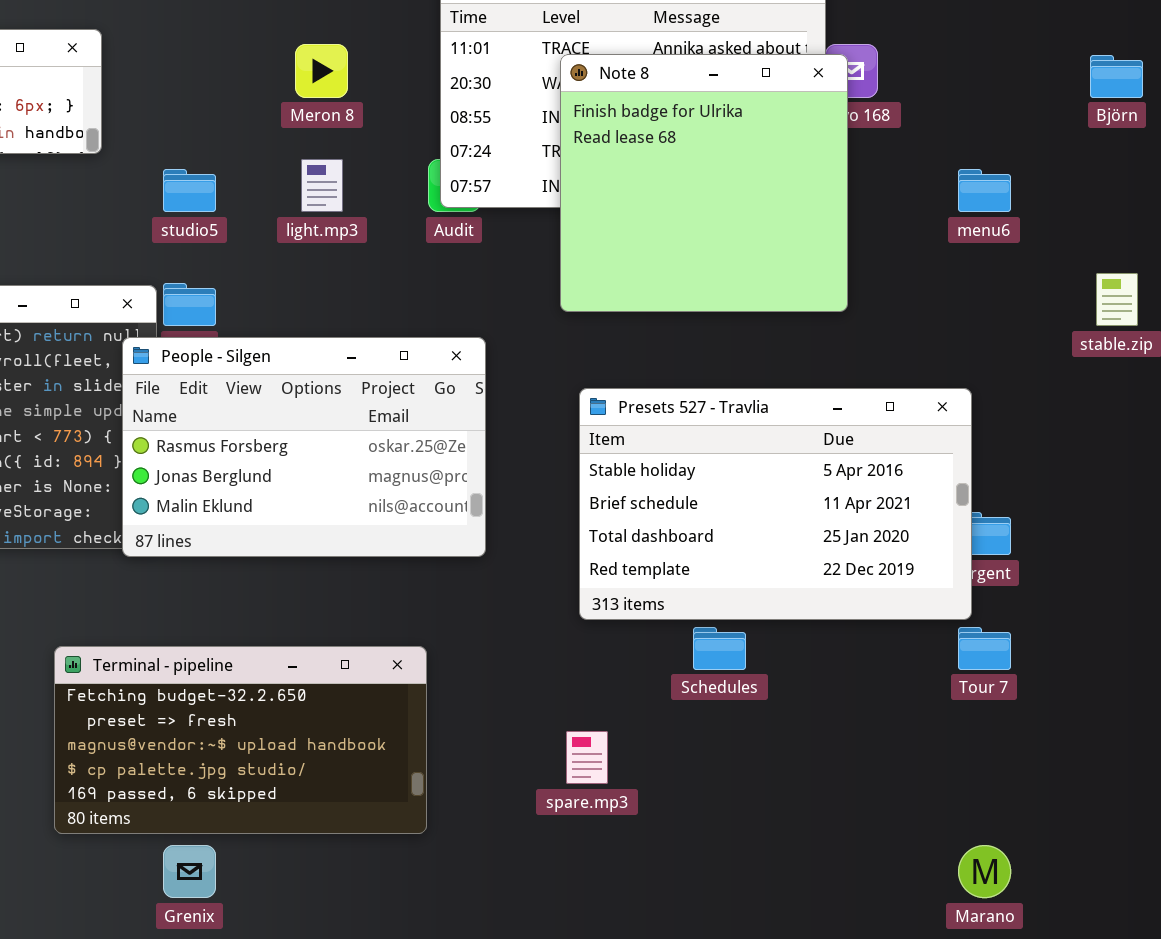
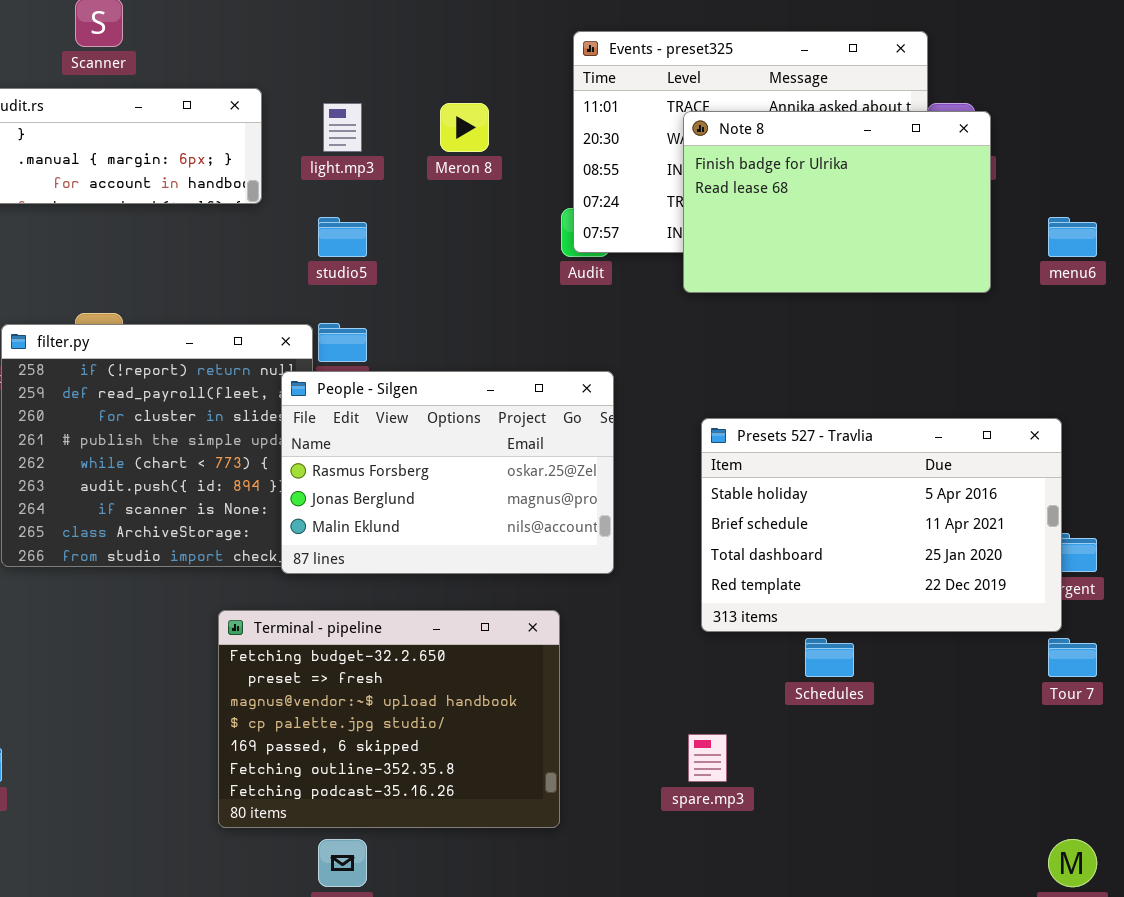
Note 8: [560,54,848,312] -> [683,111,991,293], resized
light.mp3: [301,159,343,212] -> [323,103,362,152], moved
Terminal - pipeline: [54,646,427,834] -> [218,610,560,828], resized

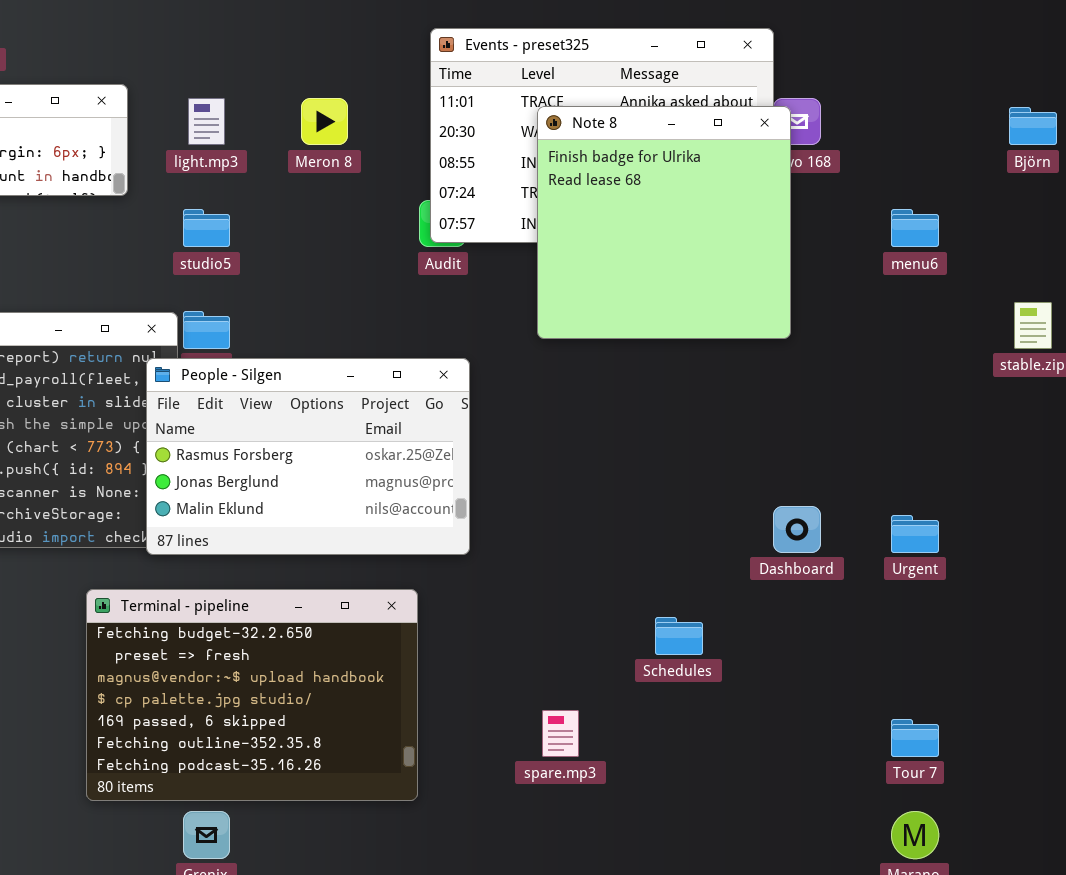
Note 8: [683,111,991,293] -> [537,106,791,339], resized
Presets 527 - Travlia: [701,418,1062,632] -> none, closed
Tour 7: [1048,638,1097,677] -> [891,719,939,757], moved

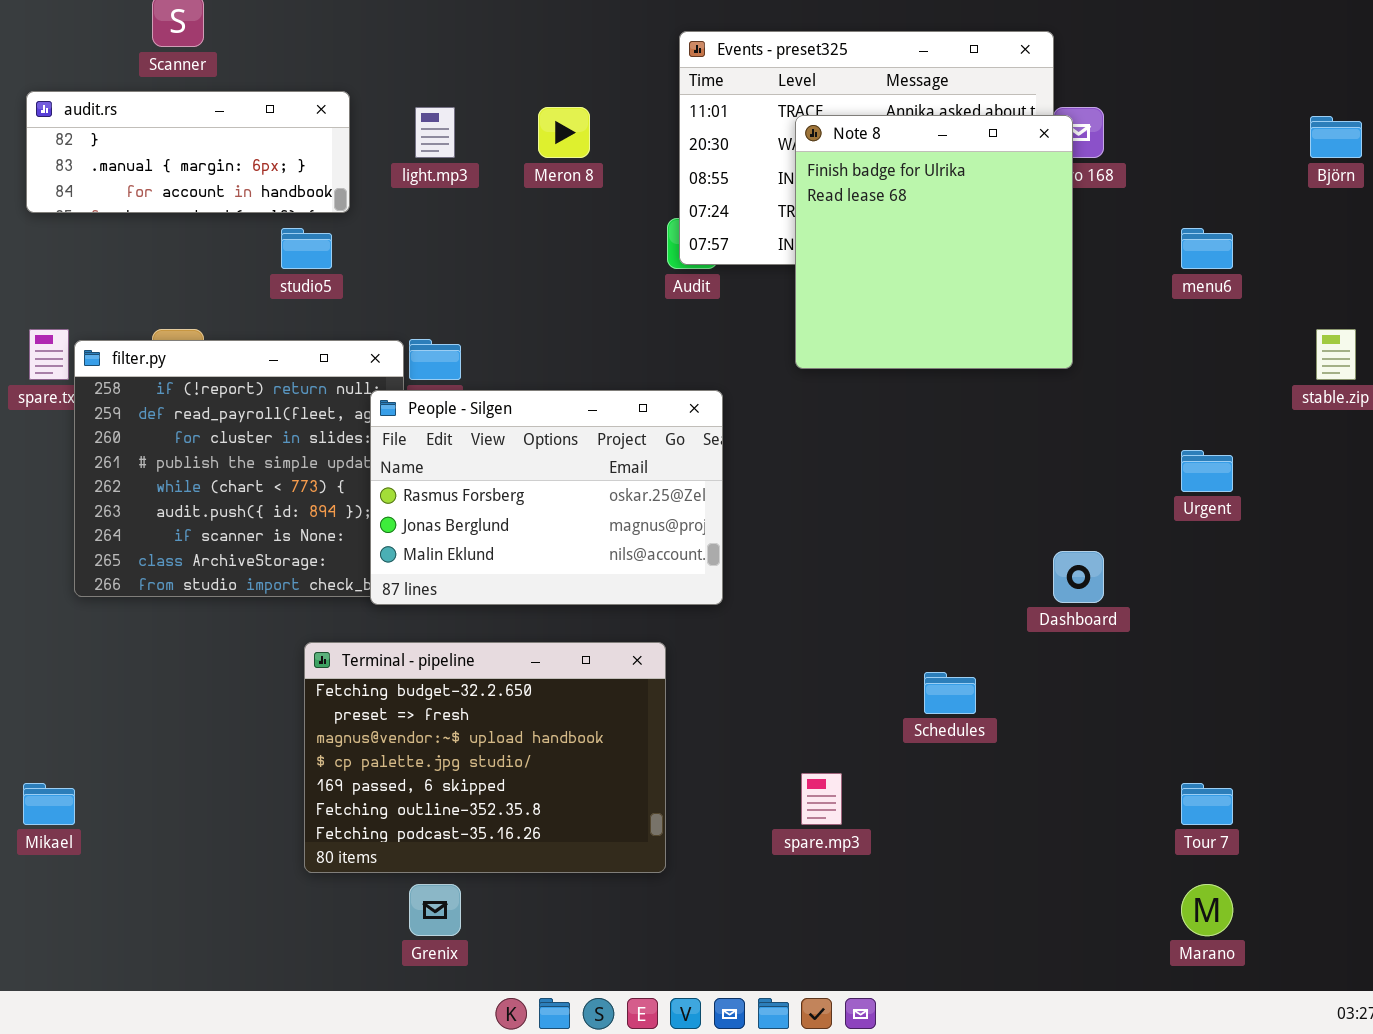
studio5: [183,209,230,247] -> [281,228,332,269], moved
Urgent: [891,515,939,553] -> [1181,450,1233,492], moved

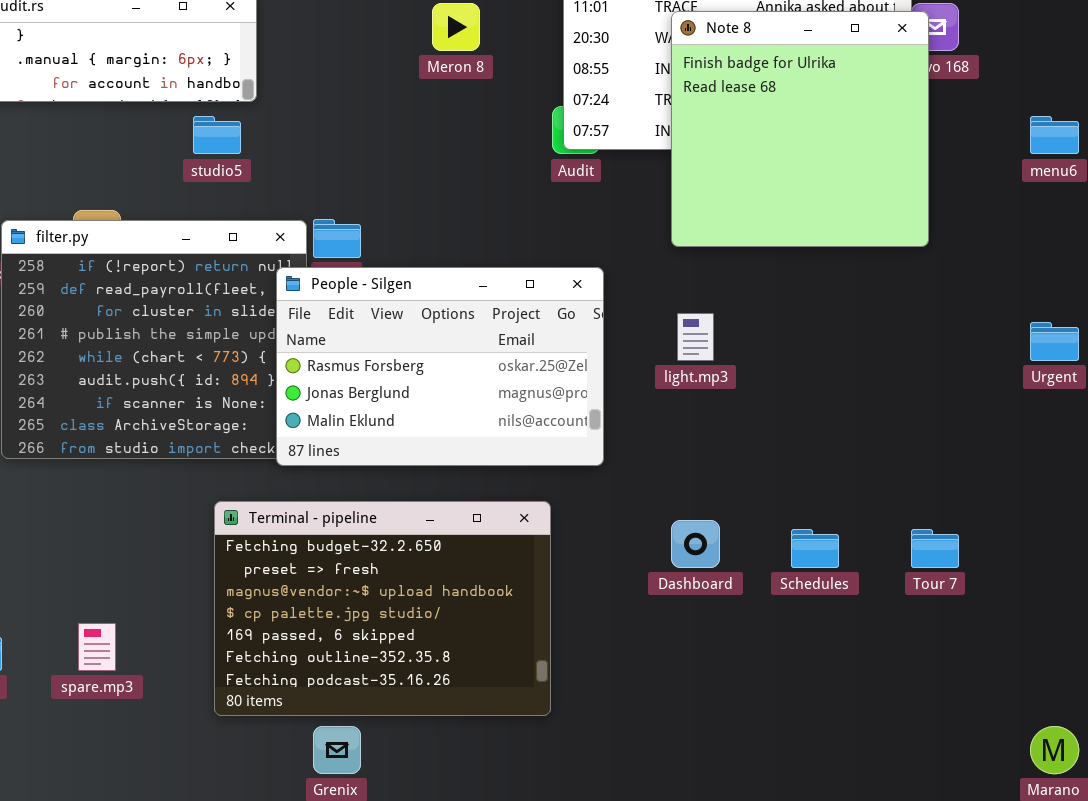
light.mp3: [415,107,455,158] -> [677,313,714,361], moved
Dashboard: [1053,551,1104,603] -> [671,520,720,568], moved
spare.mp3: [801,773,842,825] -> [78,623,116,671], moved
Tour 7: [1181,783,1233,825] -> [911,529,959,568], moved

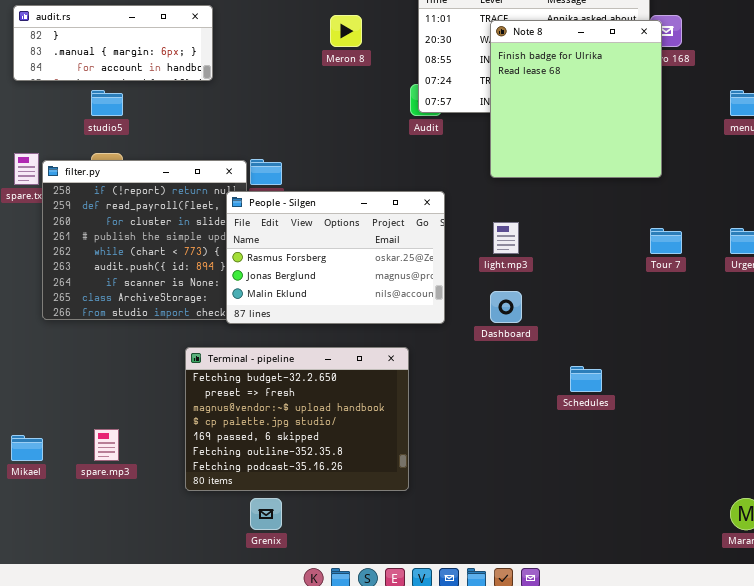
studio5: [193,116,241,154] -> [91,90,123,116], moved
Dashboard: [671,520,720,568] -> [490,291,522,323], moved
Tour 7: [911,529,959,568] -> [650,228,682,254], moved

